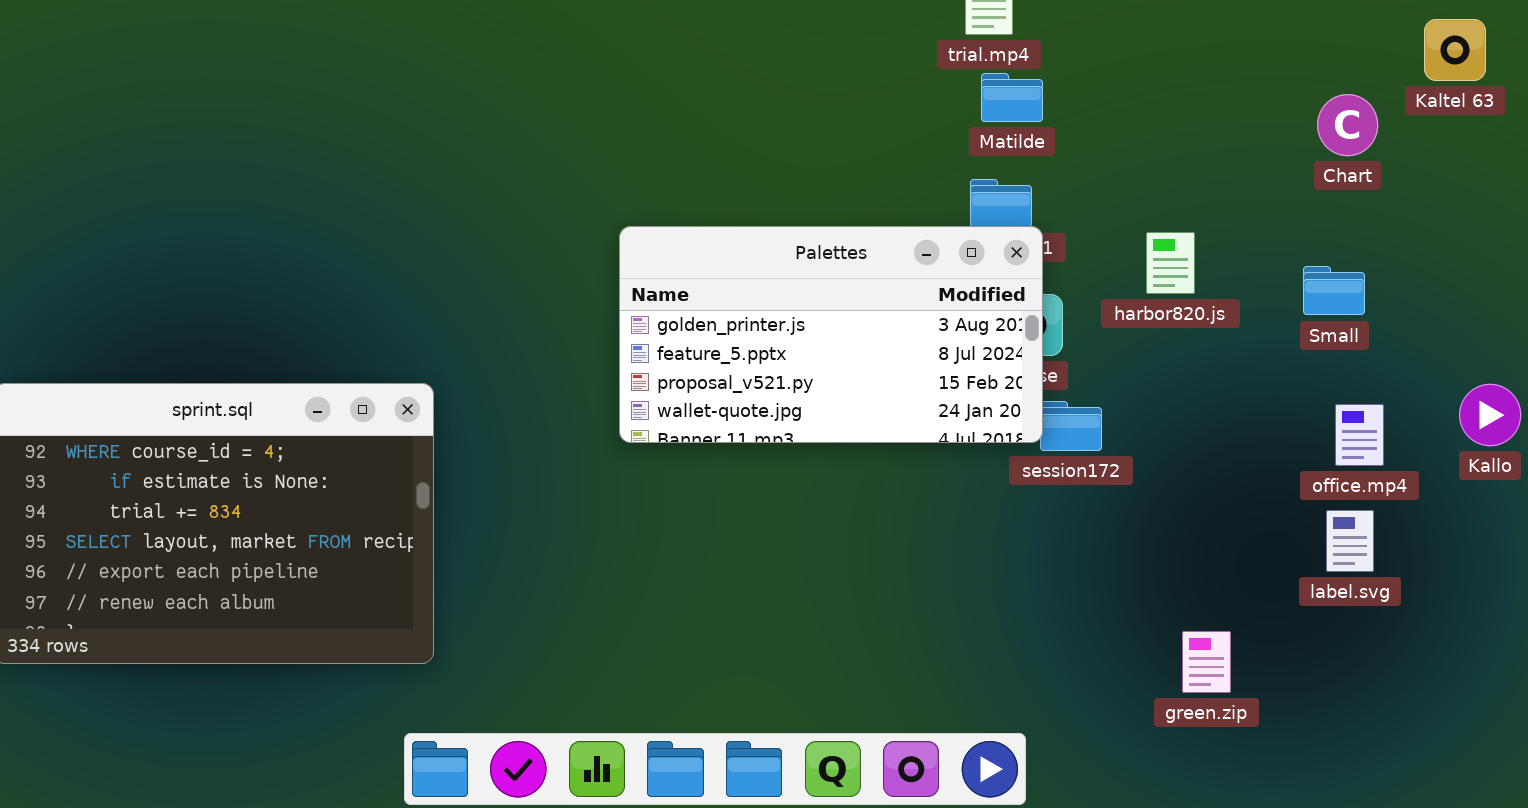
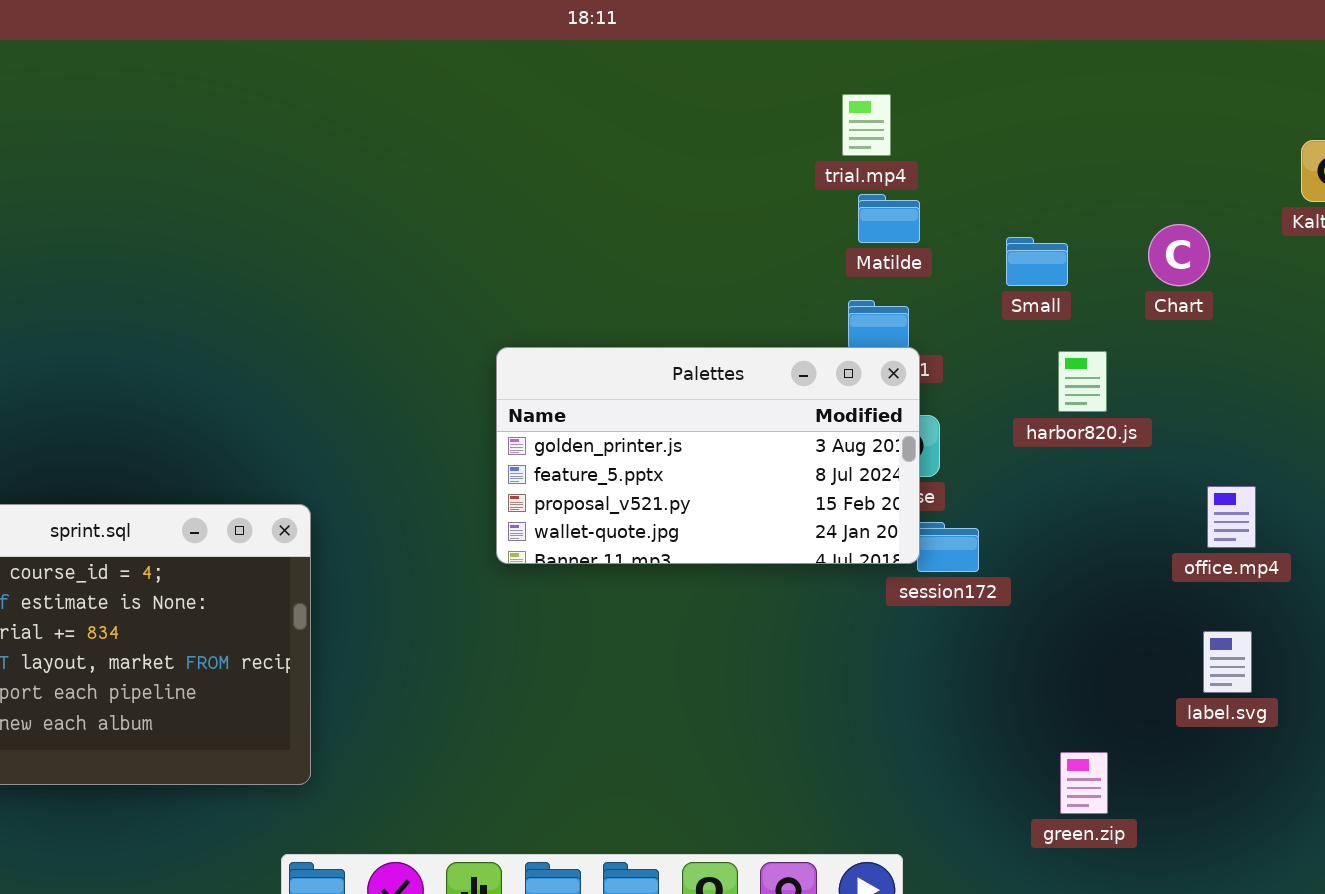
Chart: [1317,94,1378,156] -> [1148,224,1210,286], moved
harbor820.js: [1146,232,1195,294] -> [1058,351,1107,412], moved
Small: [1303,266,1365,315] -> [1006,237,1068,286], moved
office.mp4: [1335,404,1384,466] -> [1207,486,1256,548], moved

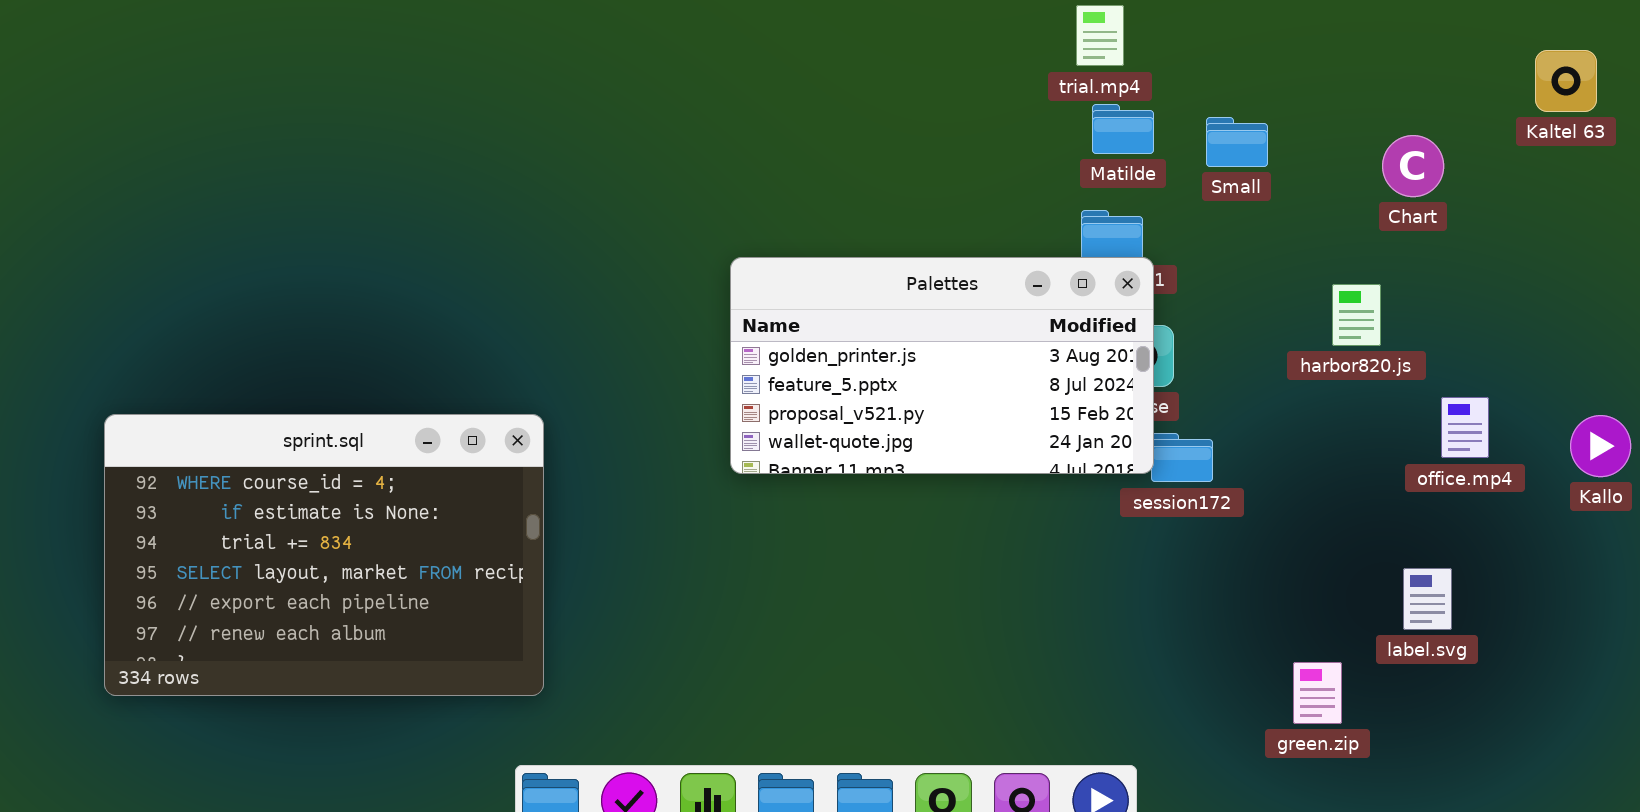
Small: [1006,237,1068,286] -> [1206,117,1268,167], moved
harbor820.js: [1058,351,1107,412] -> [1332,284,1381,346], moved
label.svg: [1203,631,1252,693] -> [1403,568,1452,630], moved

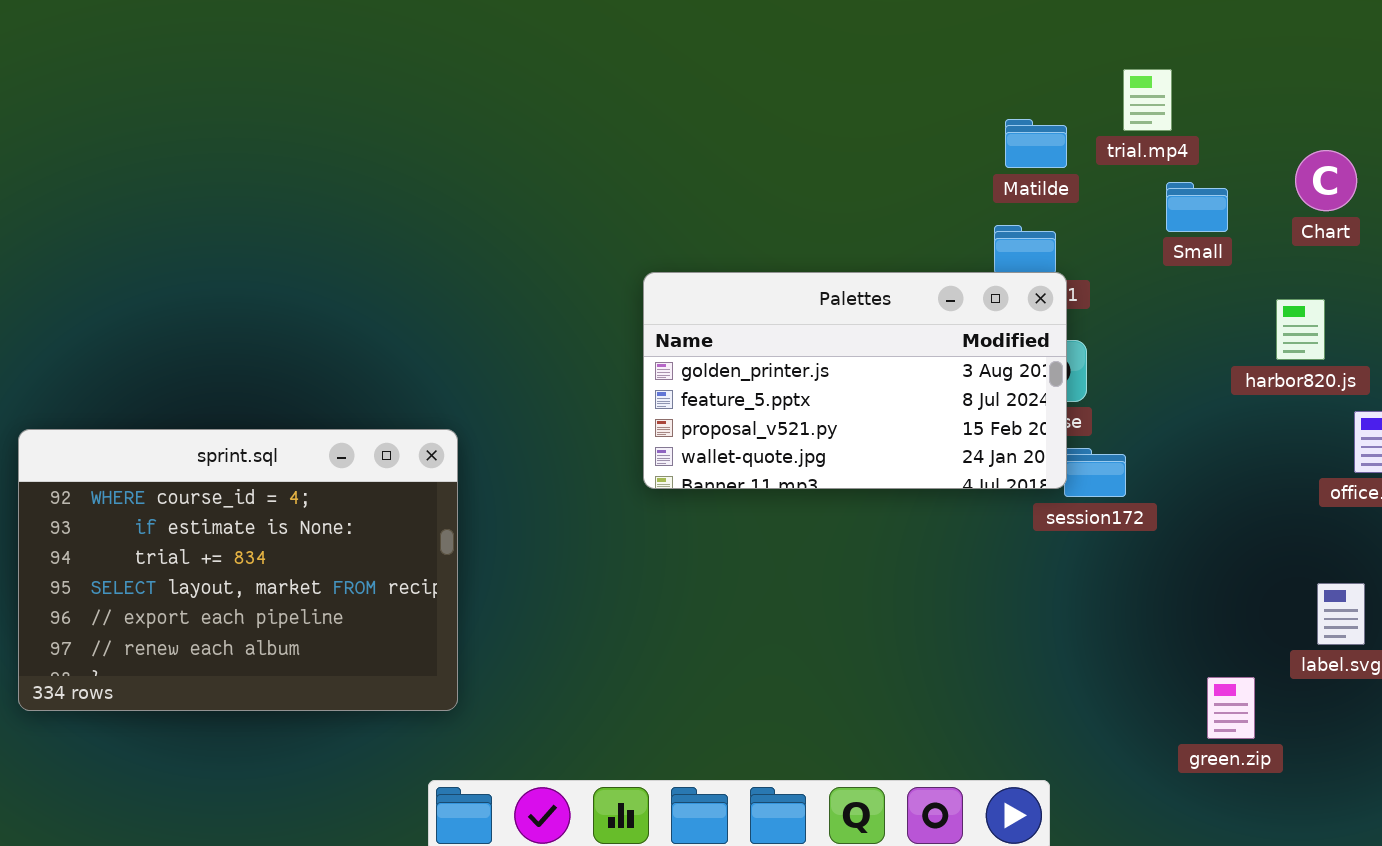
trial.mp4: [1076,5,1124,66] -> [1123,69,1172,131], moved
Small: [1206,117,1268,167] -> [1166,182,1228,232], moved
harbor820.js: [1332,284,1381,346] -> [1276,299,1325,360], moved

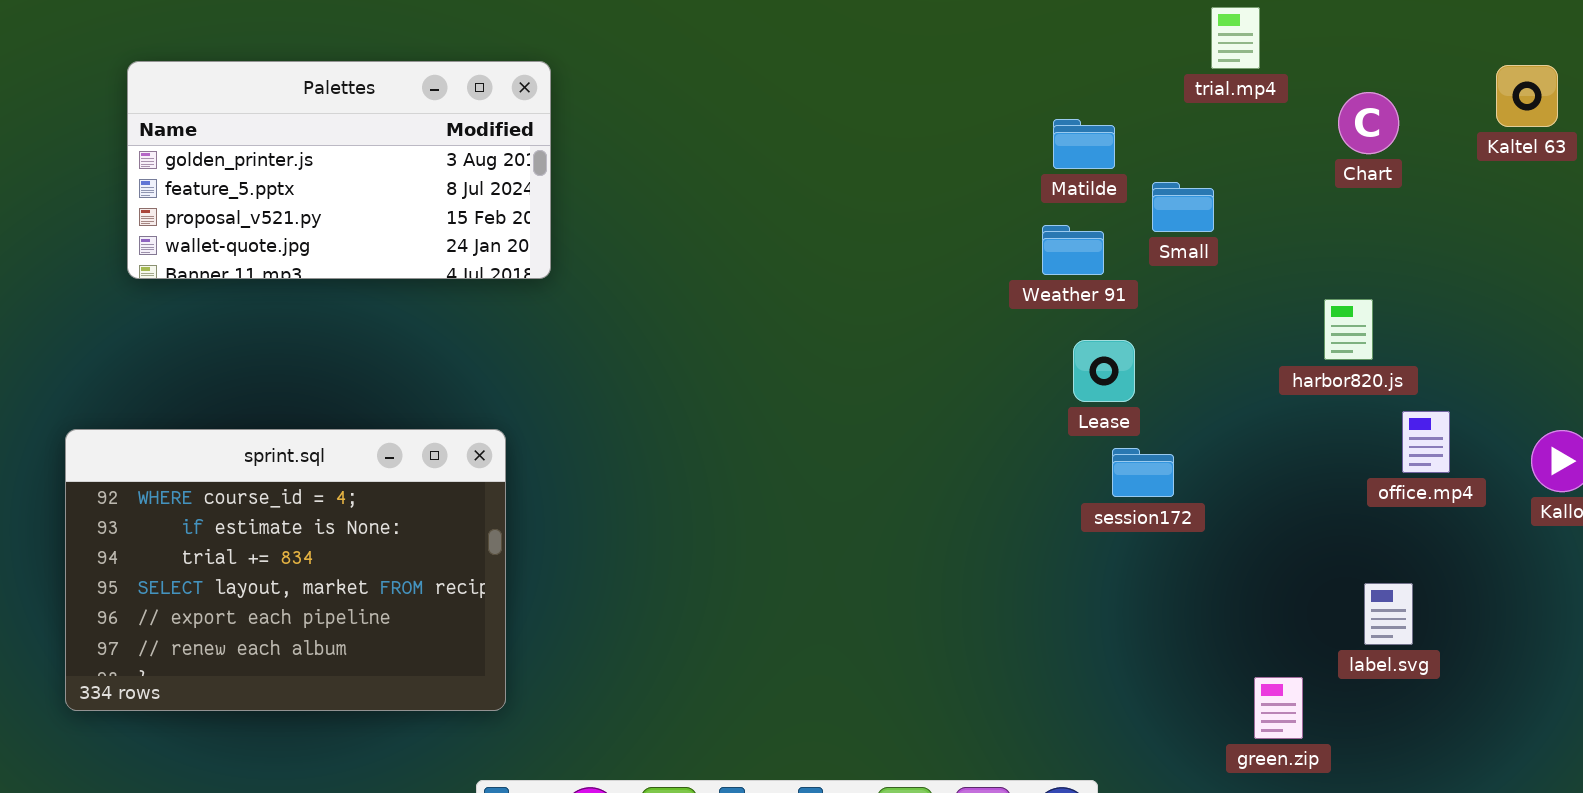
trial.mp4: [1123,69,1172,131] -> [1211,7,1260,69], moved
Chart: [1295,150,1357,211] -> [1338,92,1399,154], moved
Small: [1166,182,1228,232] -> [1152,182,1214,232], moved
Palettes: [643,272,1067,489] -> [127,61,551,279], moved

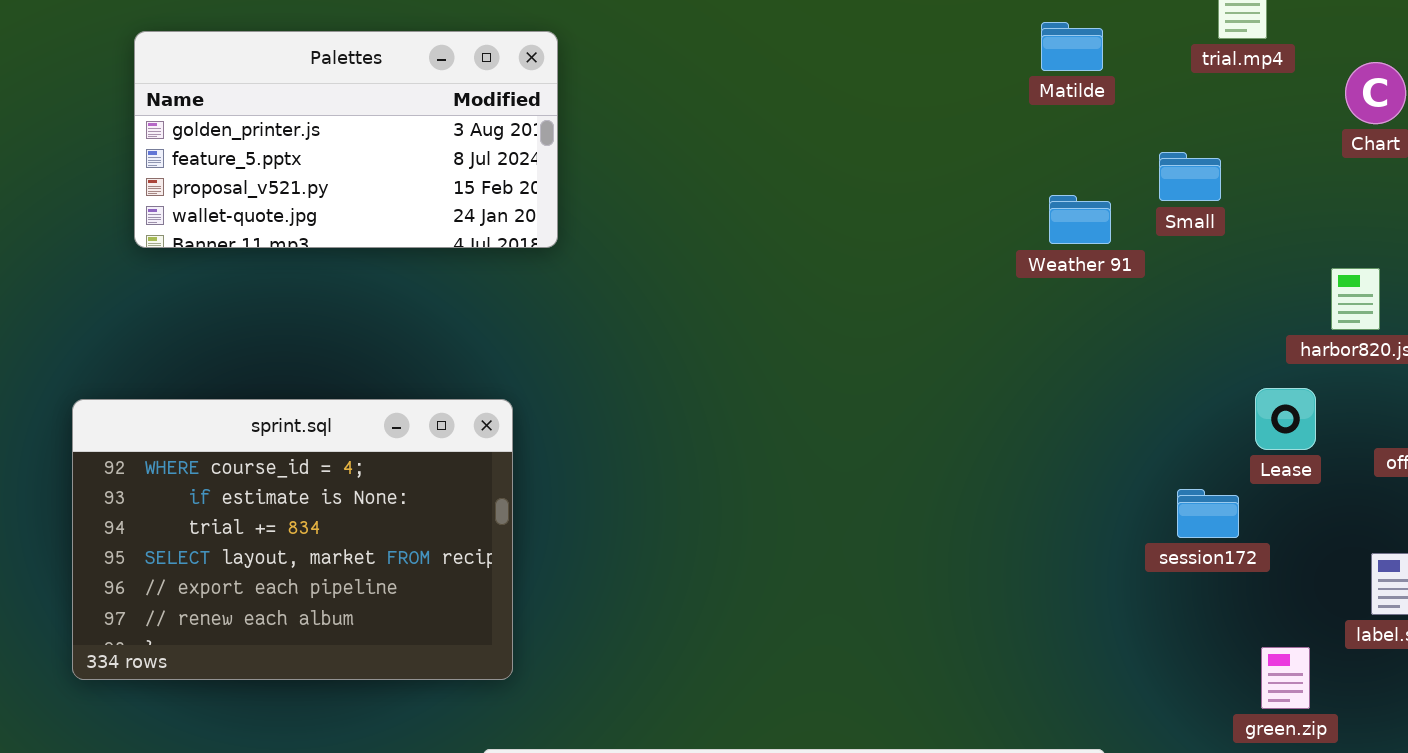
Matilde: [1053,119,1115,169] -> [1041,22,1103,71], moved
Lease: [1073,340,1135,402] -> [1255,388,1316,450], moved
session172: [1112,448,1174,497] -> [1177,489,1239,538], moved

